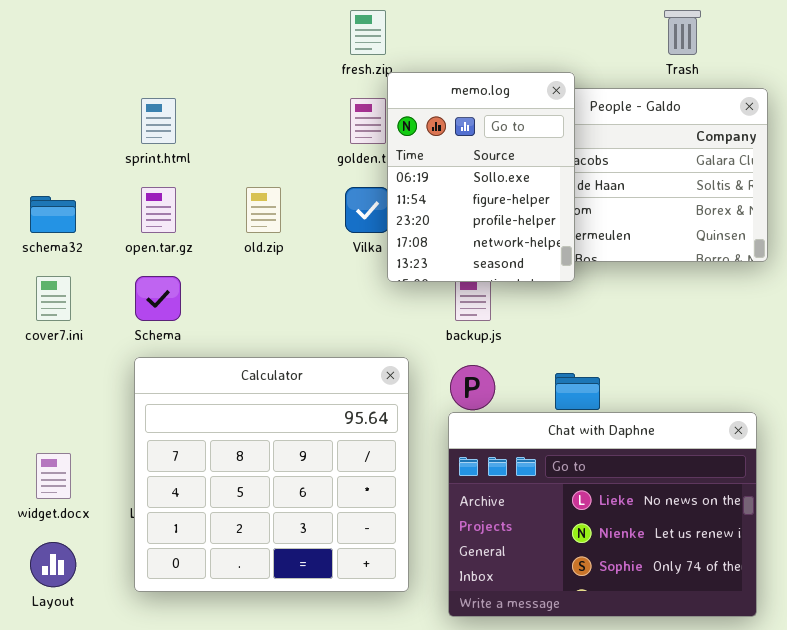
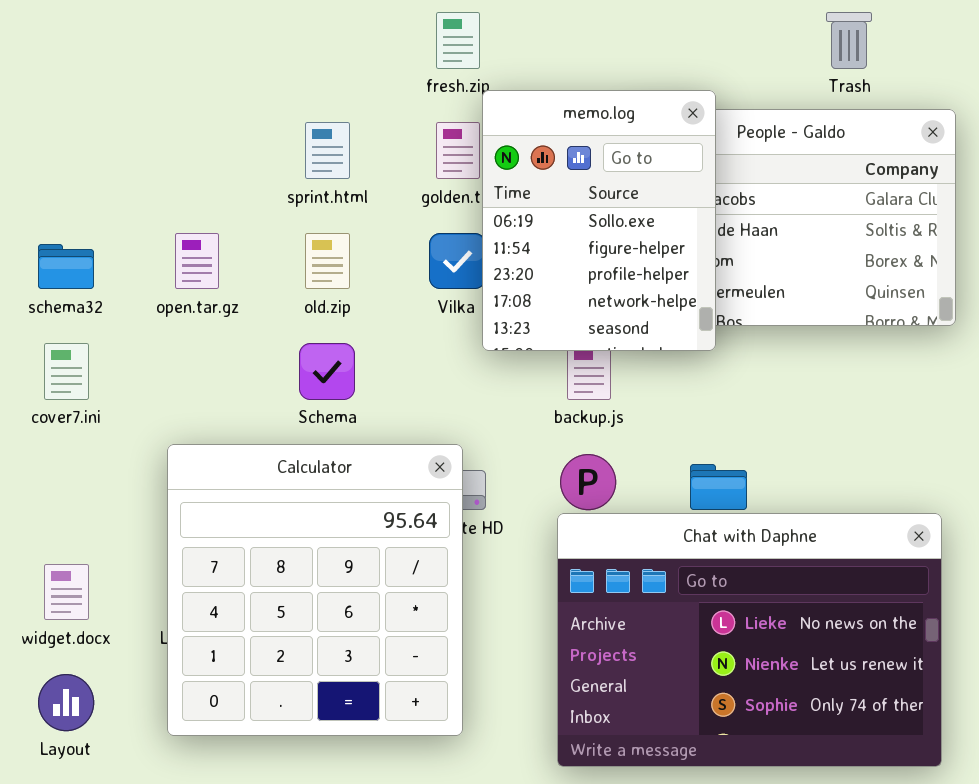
sprint.html: [141,98,176,144] -> [305,122,350,179], moved
Schema: [135,276,181,321] -> [299,343,355,400], moved
Calculator: [134,357,409,592] -> [167,444,463,736], resized

